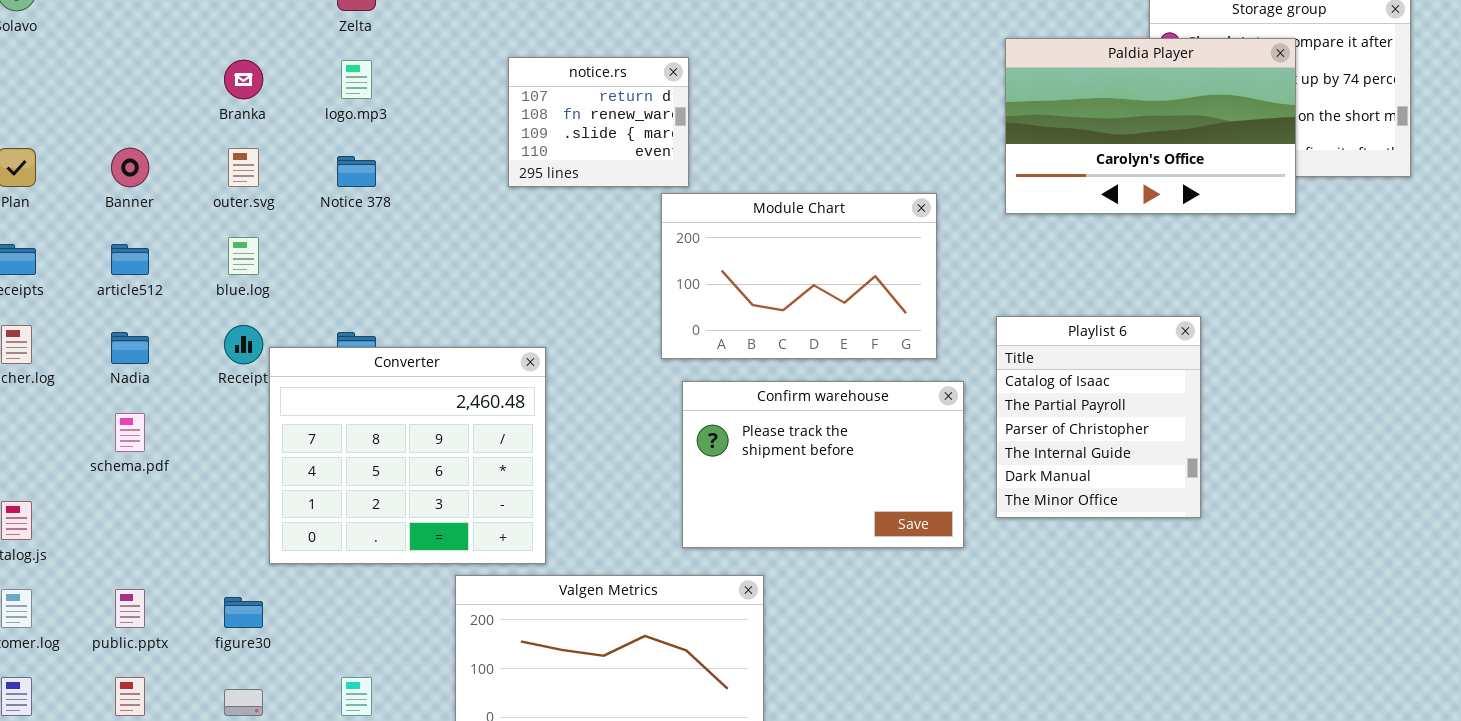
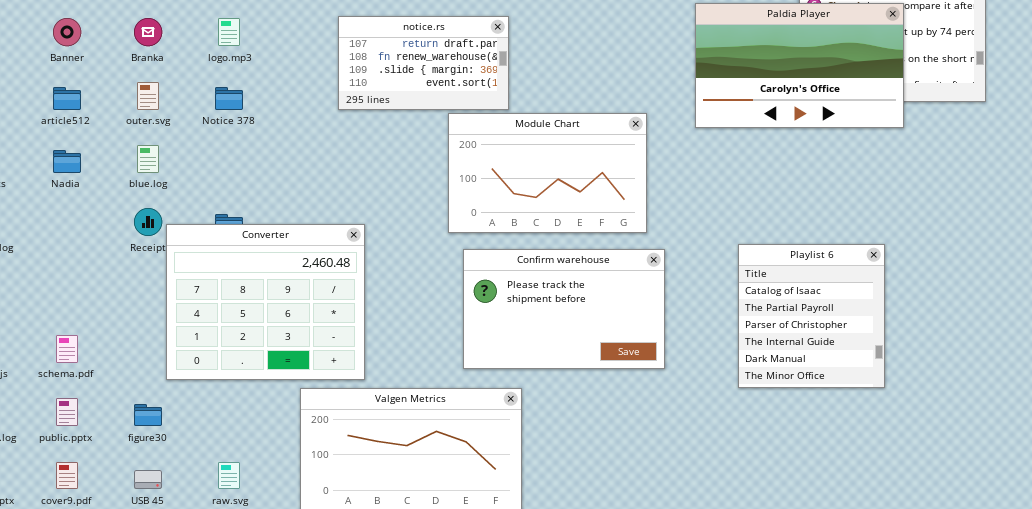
notice.rs: [508,57,689,187] -> [338,16,509,110], resized
Banner: [111,148,149,187] -> [53,18,81,46], moved
article512: [111,244,149,275] -> [53,87,81,110], moved
Playlist 6: [996,316,1201,518] -> [738,244,885,388], moved
Nadia: [111,332,149,364] -> [53,150,81,173], moved
schema.pdf: [115,413,145,452] -> [56,335,78,363], moved

